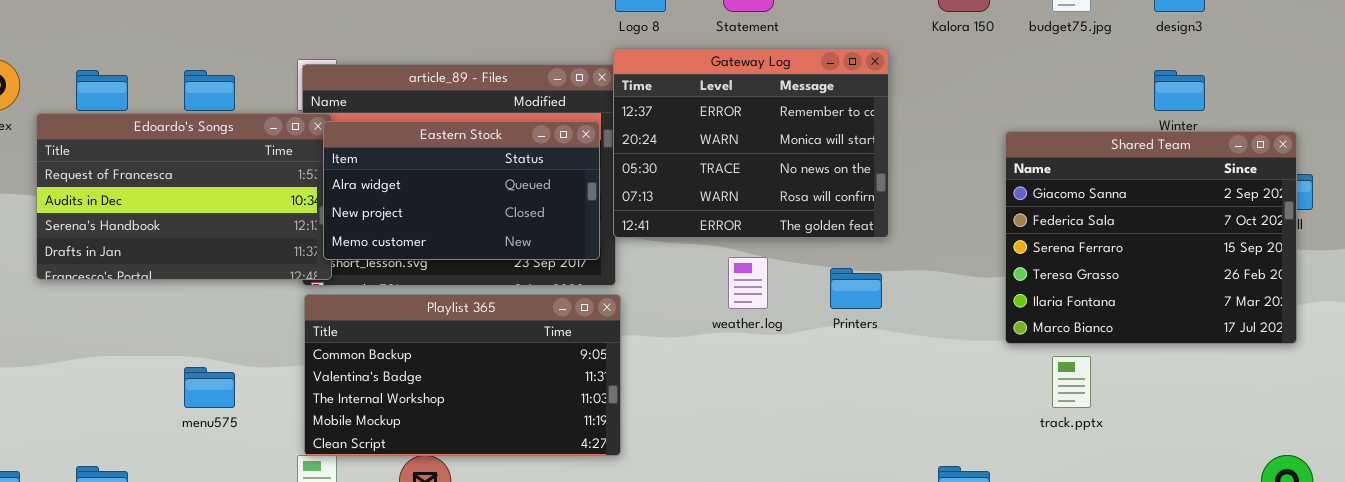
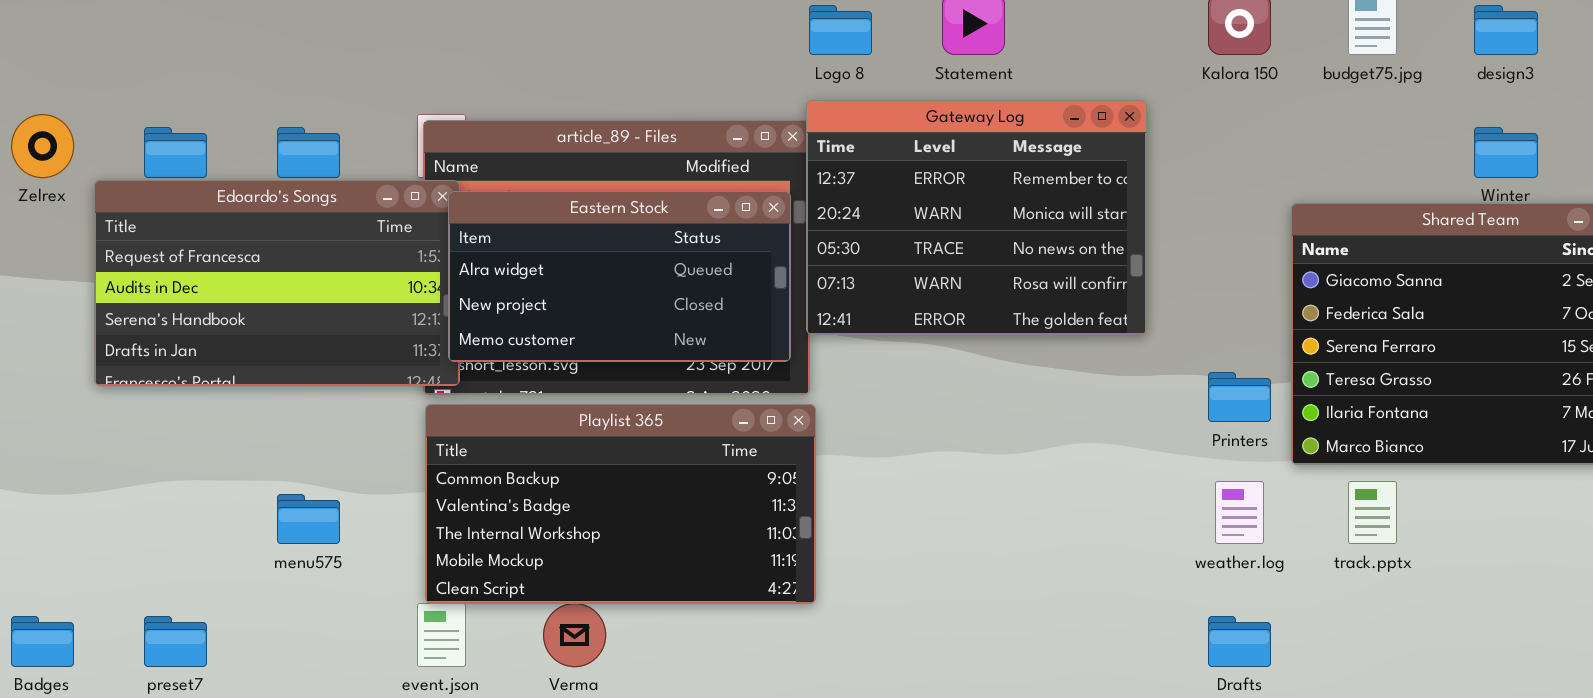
weather.log: [728,257,768,309] -> [1215,481,1264,544], moved
Printers: [830,268,882,309] -> [1208,372,1271,422], moved

